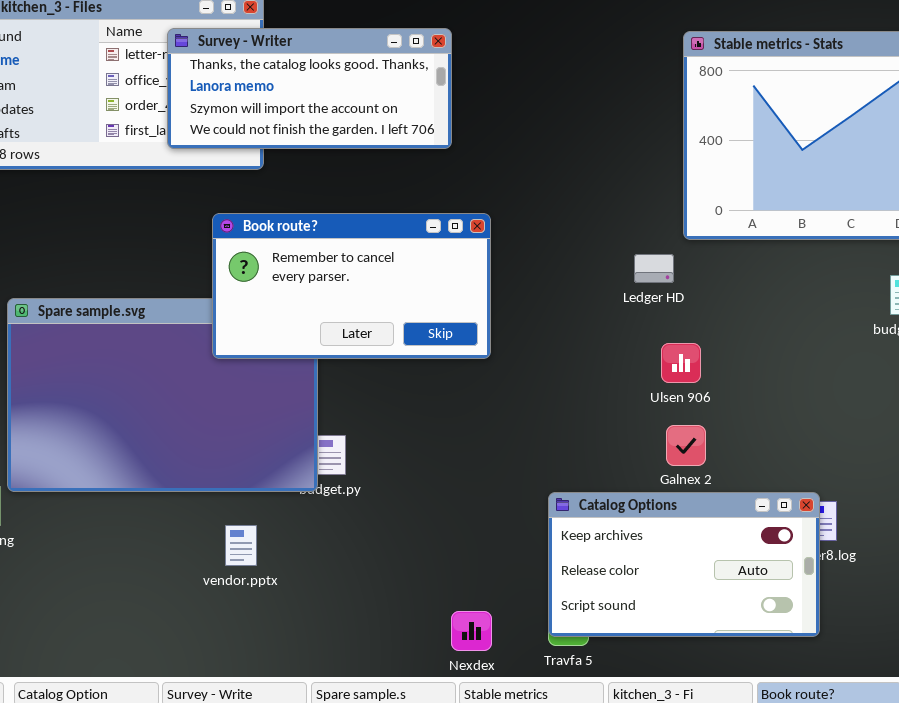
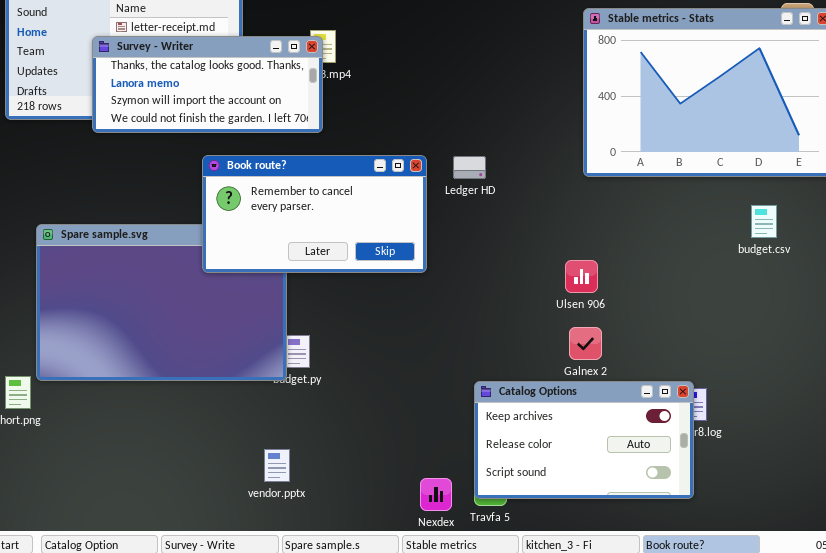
Survey - Writer: [167,28,452,149] -> [92,36,323,133], moved
Ledger HD: [634,254,674,283] -> [453,156,486,179], moved
vendor.pptx: [225,525,257,566] -> [264,449,290,482], moved
Nexdex: [451,611,492,651] -> [420,478,452,511], moved

